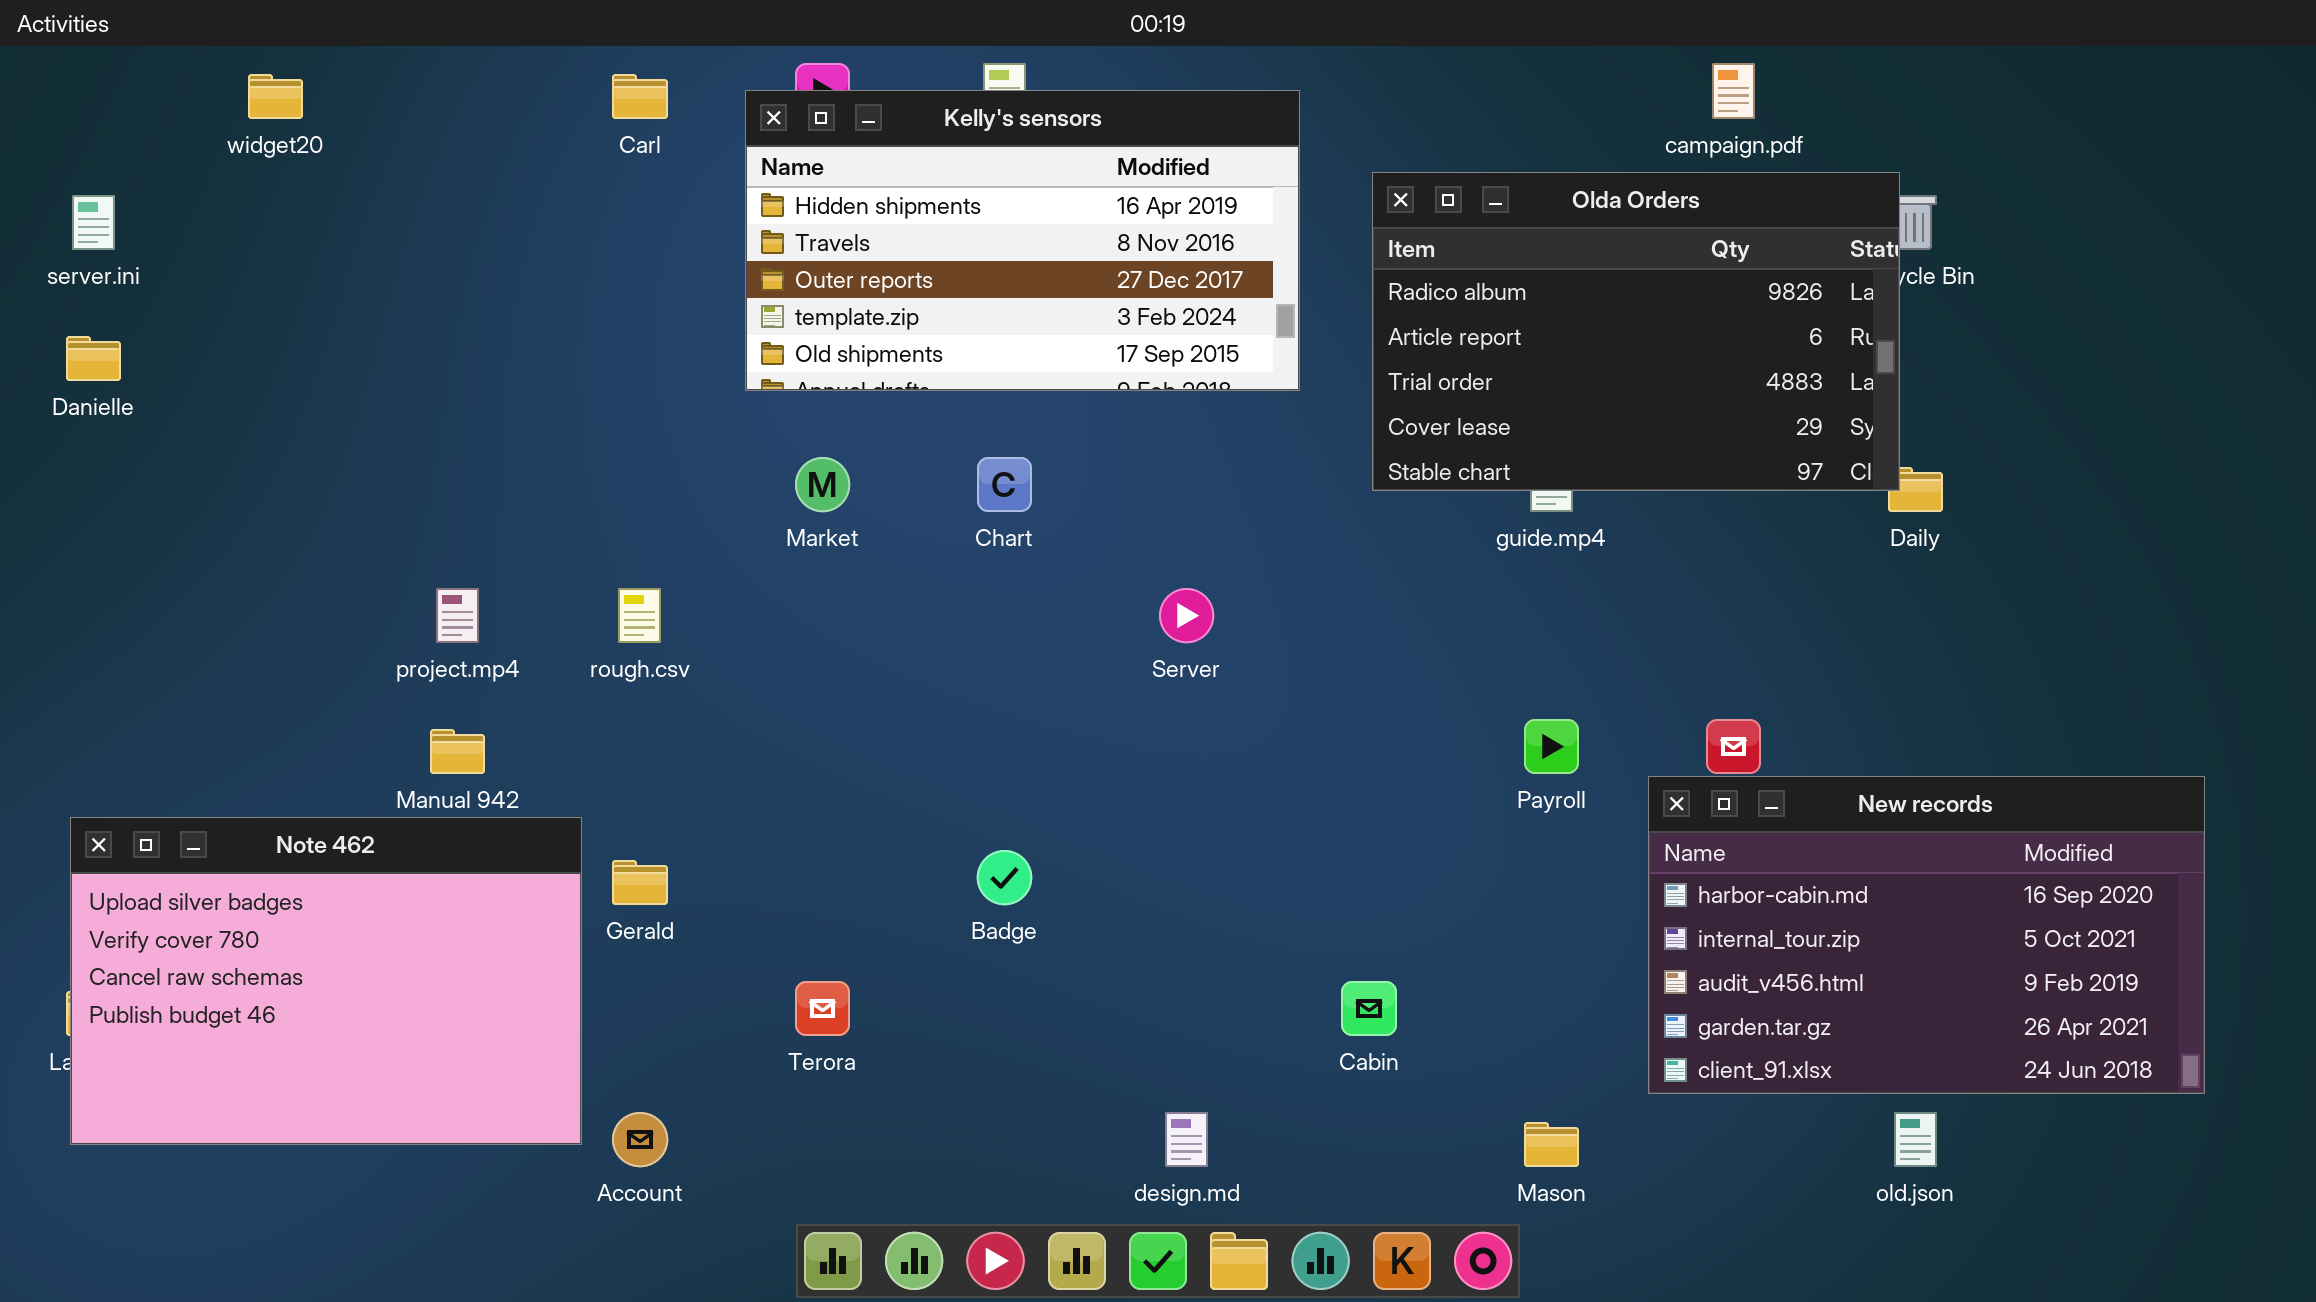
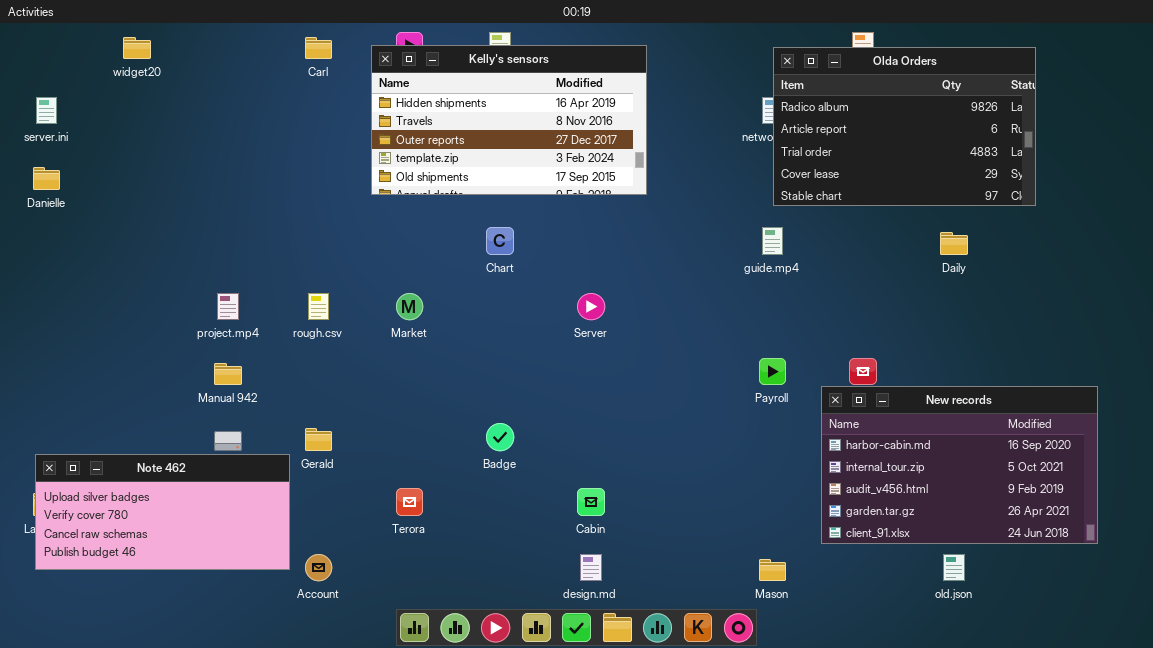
Olda Orders: [1372,172,1900,491] -> [773,47,1036,206], moved
Market: [795,457,850,512] -> [396,293,423,320], moved
Note 462: [70,817,582,1145] -> [35,454,290,570], resized
Cabin: [1341,981,1397,1036] -> [577,488,605,516], moved

